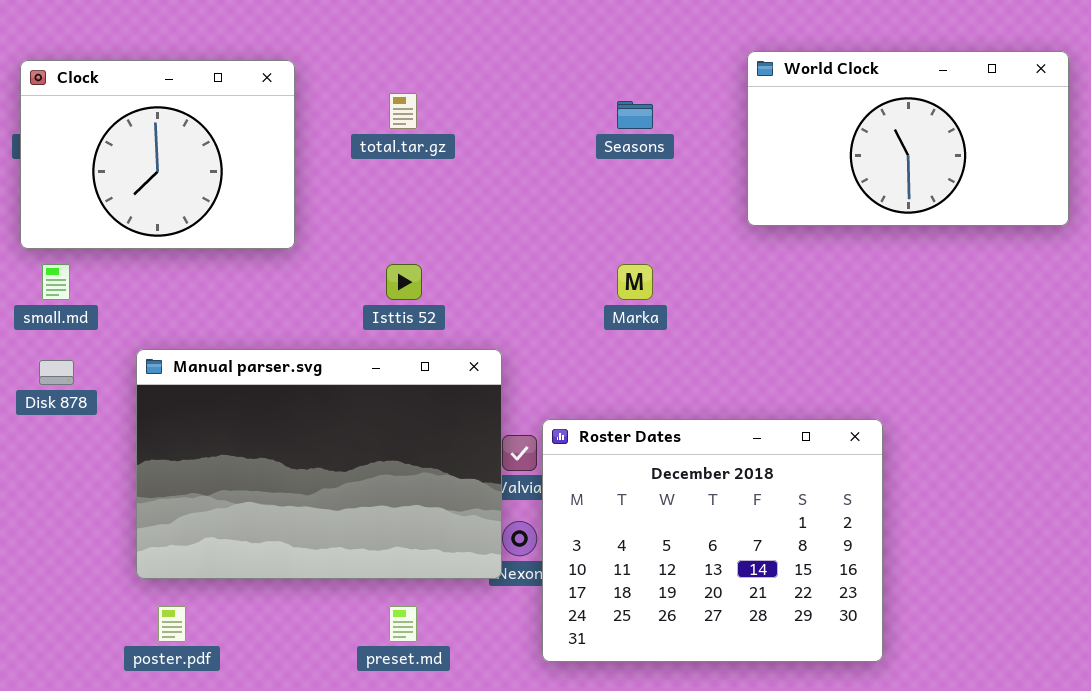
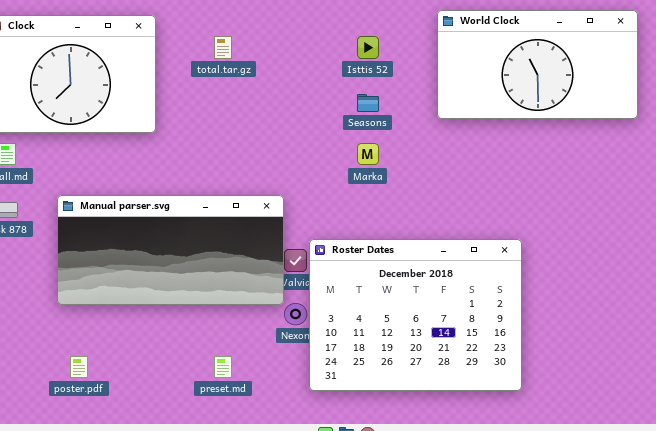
Seasons: [617,101,653,129] -> [357,94,379,112], moved
Isttis 52: [386,264,422,300] -> [357,36,379,59], moved
Manual parser.svg: [136,349,502,579] -> [57,195,284,305], resized

